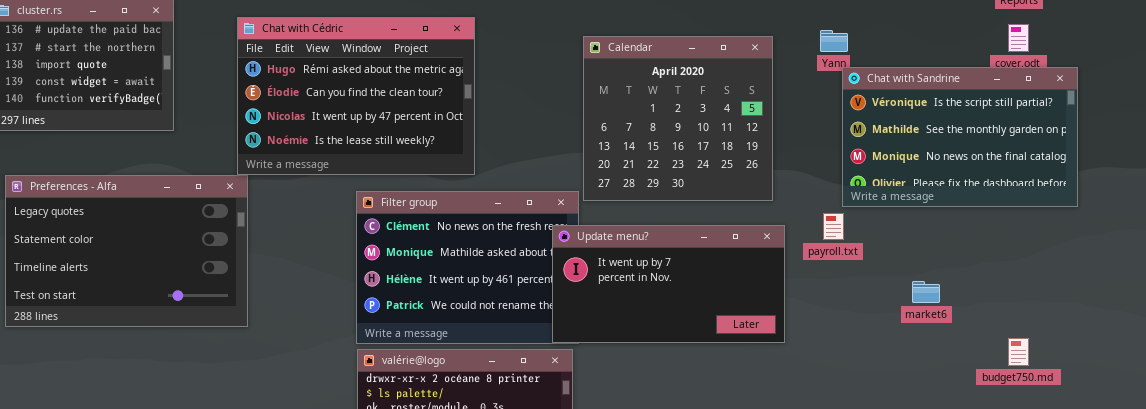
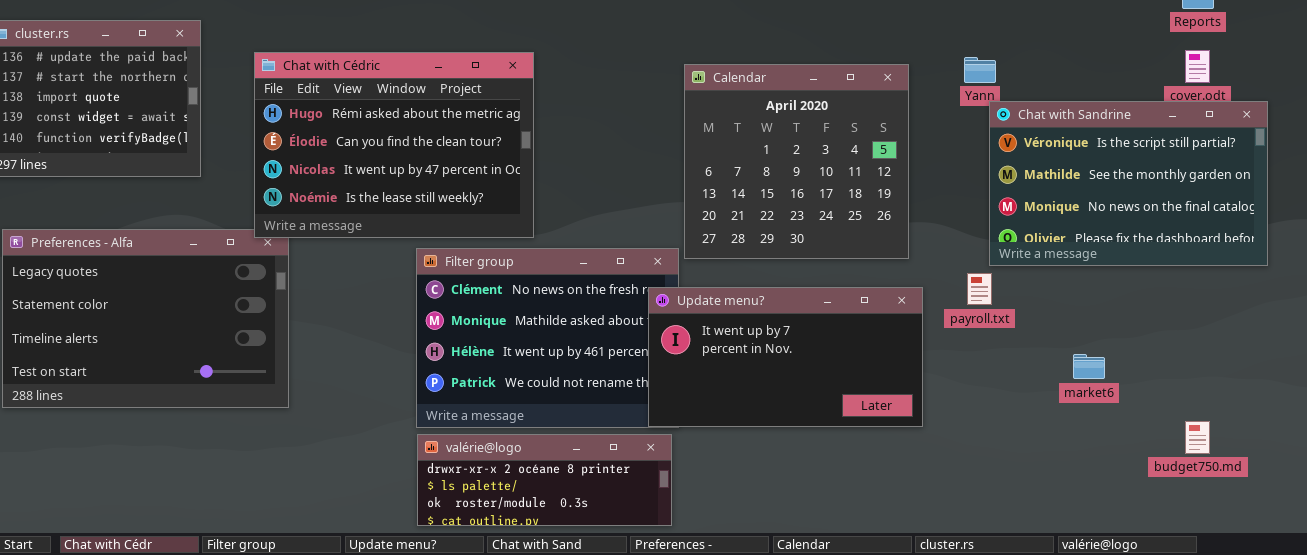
Chat with Cédric: [237,17,475,175] -> [254,52,534,238], moved

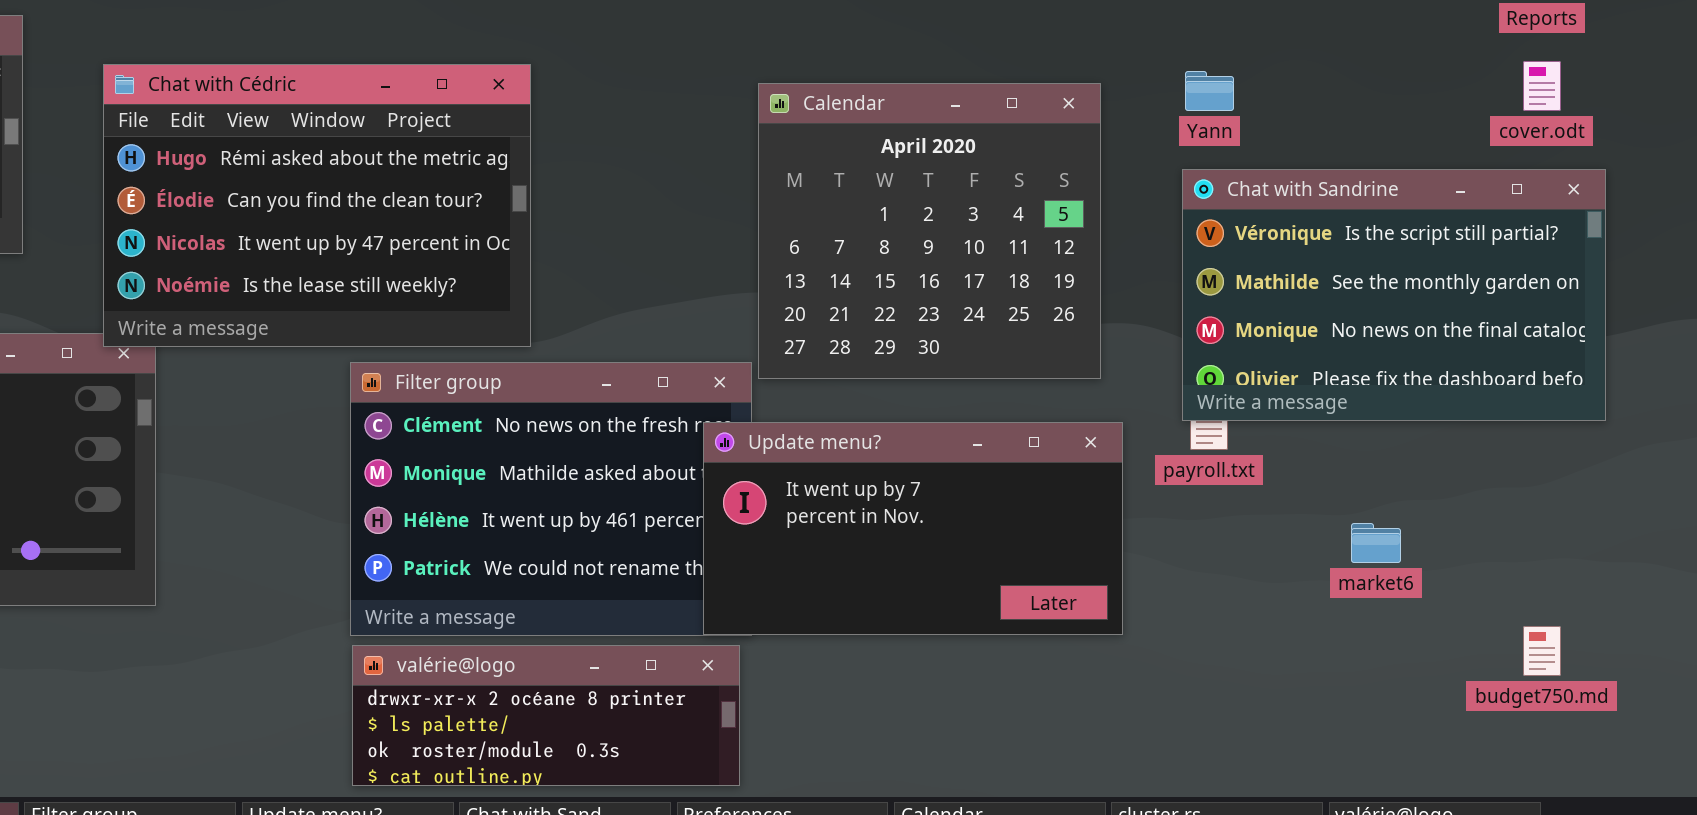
Chat with Sandrine: [989,101,1268,266] -> [1182,169,1606,421], moved

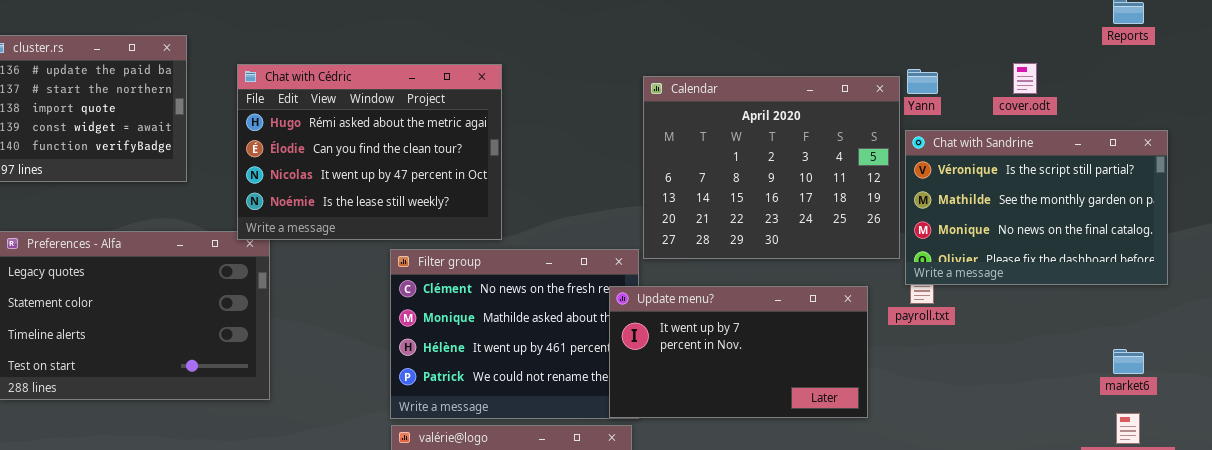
cover.odt: [1523,61,1561,111] -> [1013,63,1037,94], moved
Calendar: [758,83,1101,379] -> [643,76,900,259], resized
market6: [1351,523,1401,563] -> [1113,349,1144,374], moved

